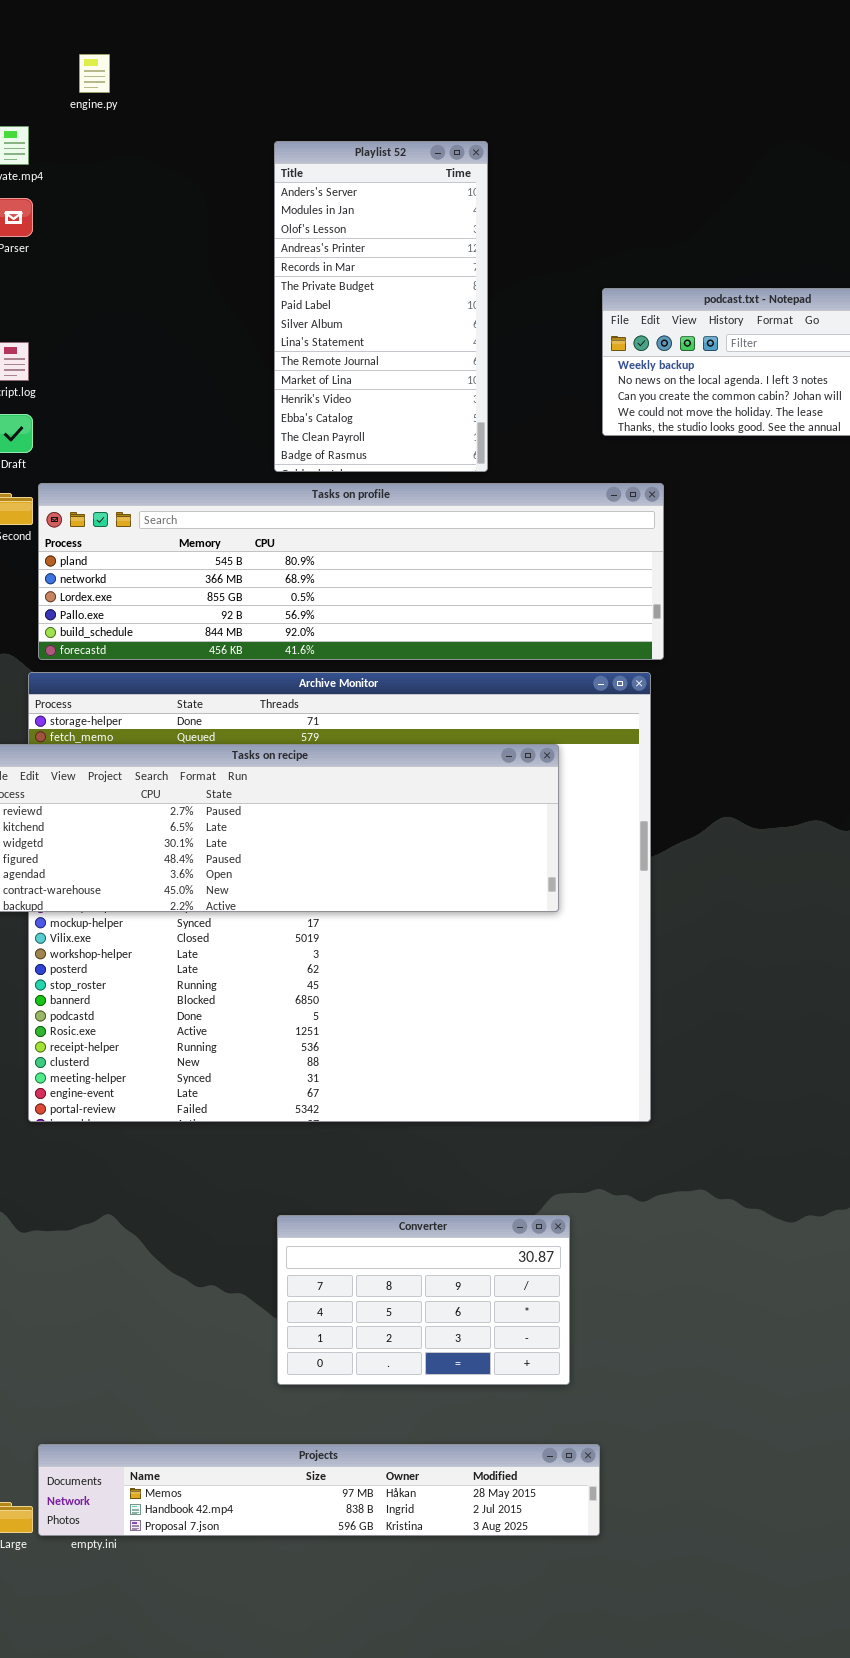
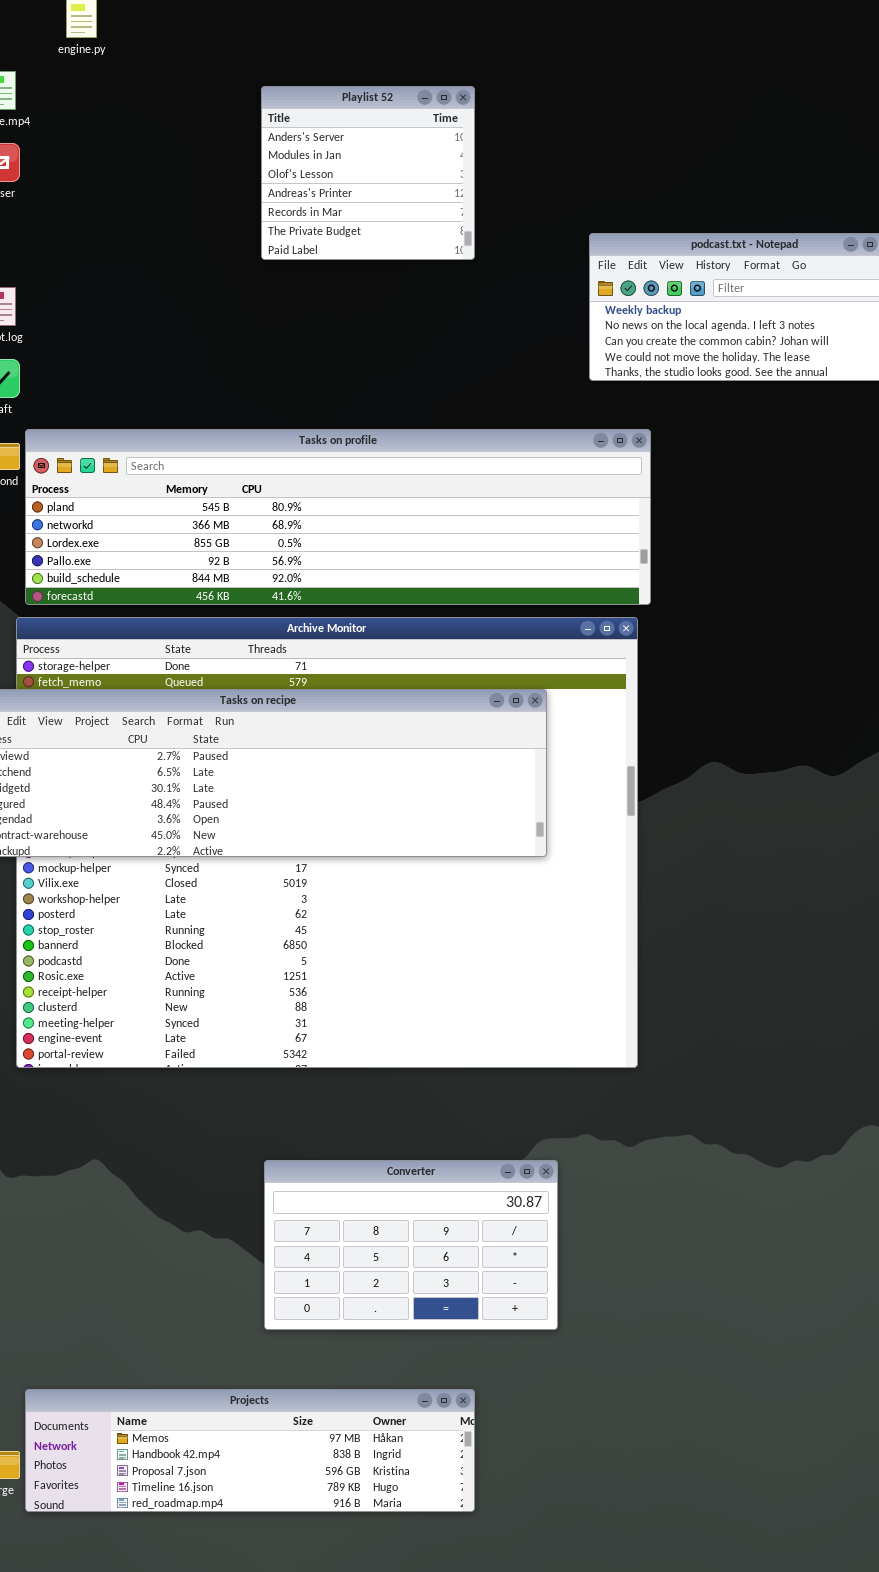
Playlist 52: [274,141,488,472] -> [261,86,475,260], resized
Projects: [38,1444,600,1536] -> [25,1389,475,1512], resized

